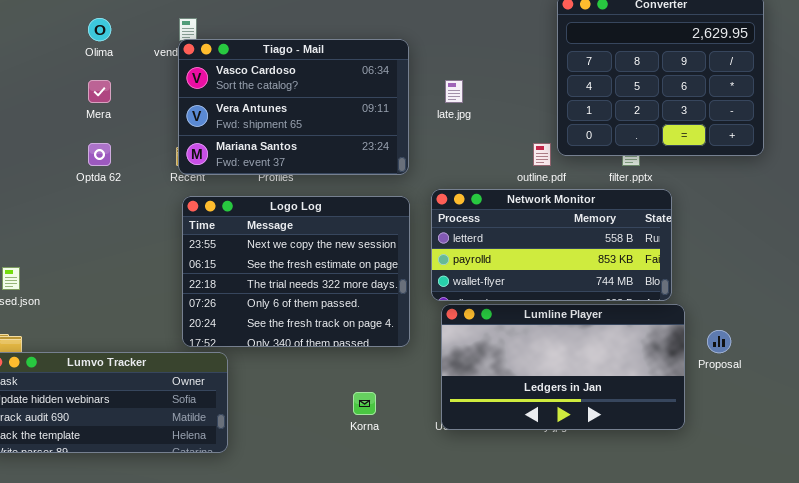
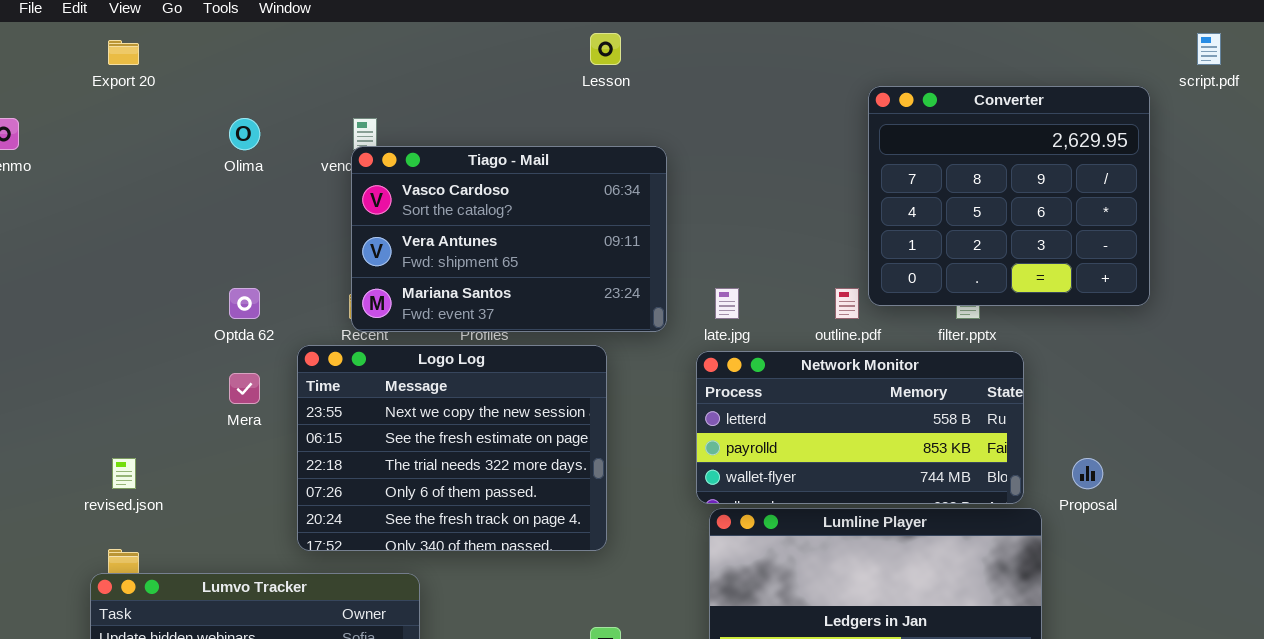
Mera: [88,80,111,103] -> [229,373,260,404], moved
late.jpg: [445,80,463,103] -> [715,288,739,319], moved
Logo Log: [182,196,410,347] -> [297,345,607,551], moved
Proposal: [707,330,731,353] -> [1072,458,1103,489], moved

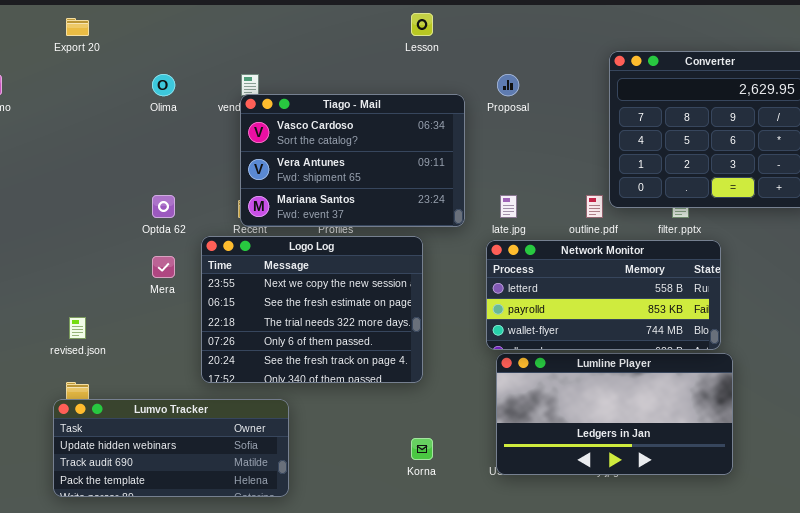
Proposal: [1072,458,1103,489] -> [497,74,519,96], moved

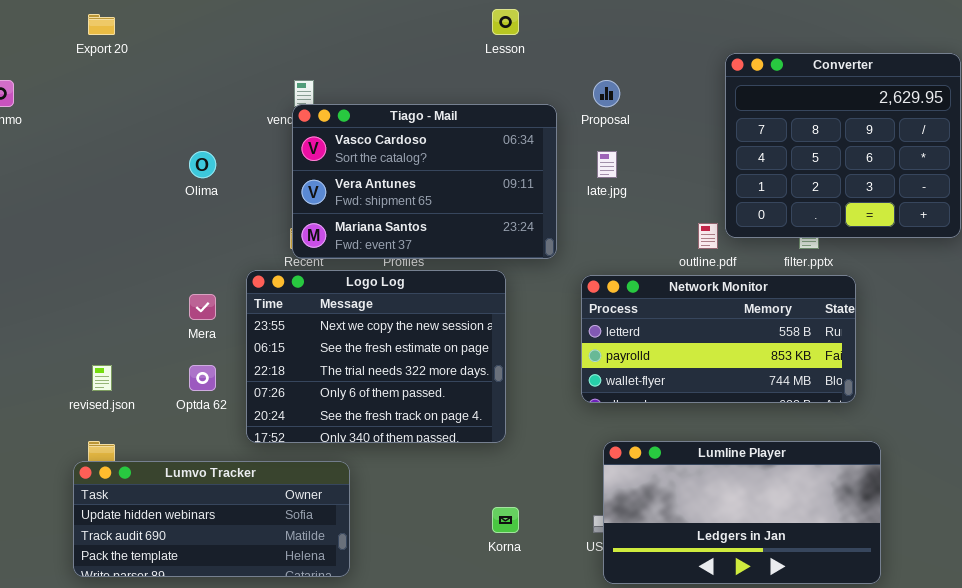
Olima: [152,74,175,96] -> [189,151,216,178], moved
Optda 62: [152,195,175,218] -> [189,365,216,391], moved
late.jpg: [500,195,517,218] -> [597,151,617,178], moved
Lumline Player: [496,353,733,475] -> [603,441,881,584], moved

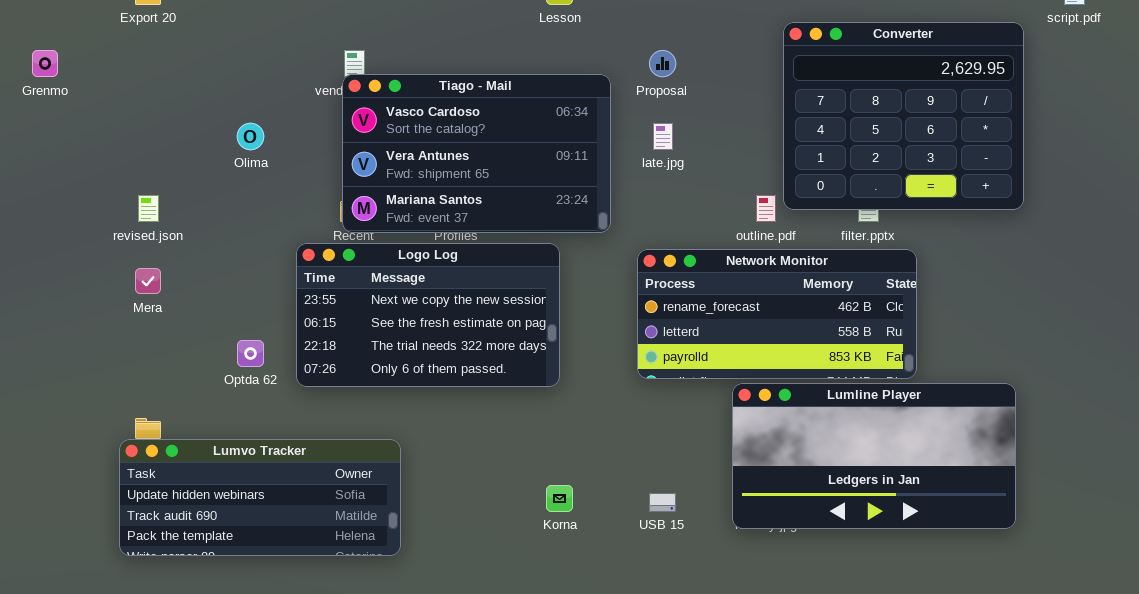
Logo Log: [246,270,506,443] -> [296,243,560,387], resized
Network Monitor: [581,275,856,403] -> [637,249,917,379], scrolled up 1 row
Mera: [189,294,216,320] -> [135,268,161,294], moved
revised.json: [92,365,112,391] -> [138,195,159,222], moved
Lumline Player: [603,441,881,584] -> [732,383,1016,529], moved

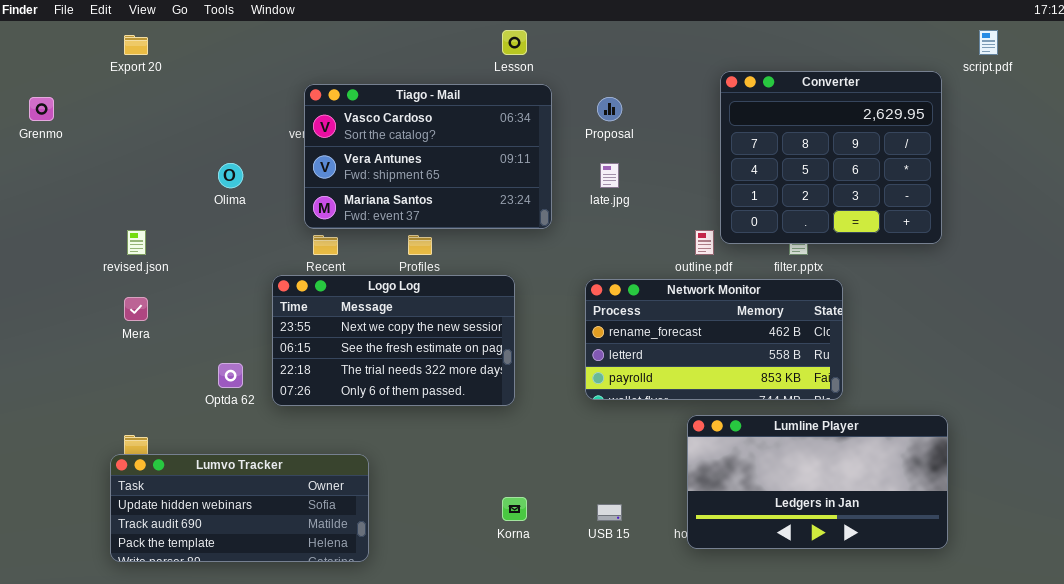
Tiago - Mail: [342,74,611,233] -> [304,84,552,229], moved
Lumline Player: [732,383,1016,529] -> [687,415,948,549], moved

